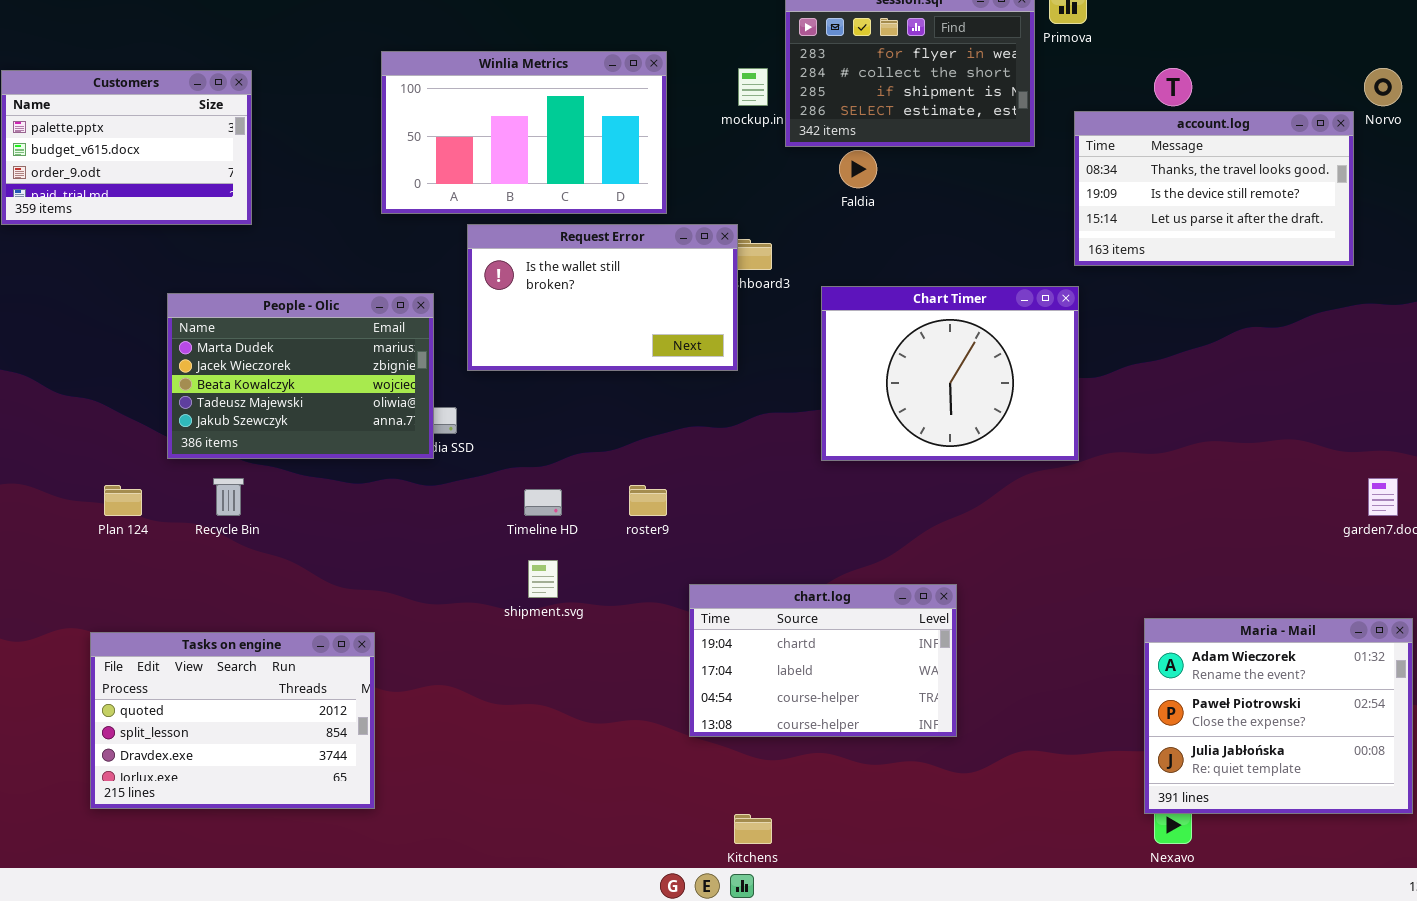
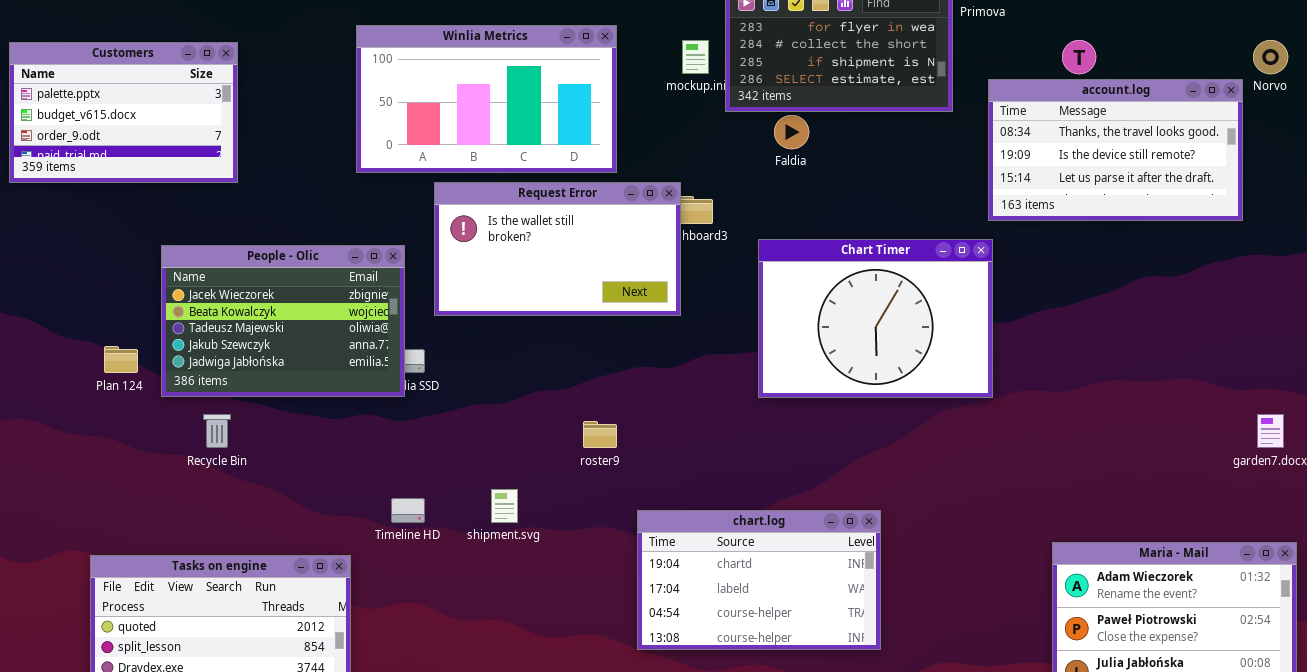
People - Olic: [167,293,434,459] -> [161,245,405,397], scrolled down 1 row
Plan 124: [104,485,142,516] -> [104,346,138,373], moved
Timeline HD: [524,489,562,516] -> [391,498,425,523], moved

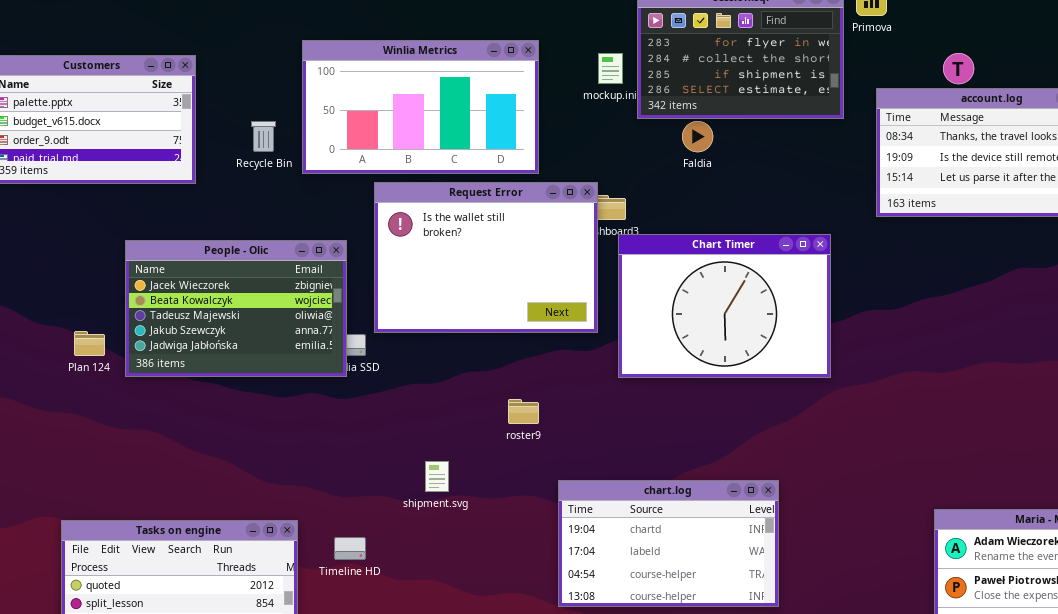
Request Error: [434,182,681,316] -> [374,182,598,333], resized
Chart Timer: [758,239,993,398] -> [618,234,831,378], moved
Recycle Bin: [203,414,231,448] -> [251,121,276,152], moved
Timeline HD: [391,498,425,523] -> [334,537,366,560], moved

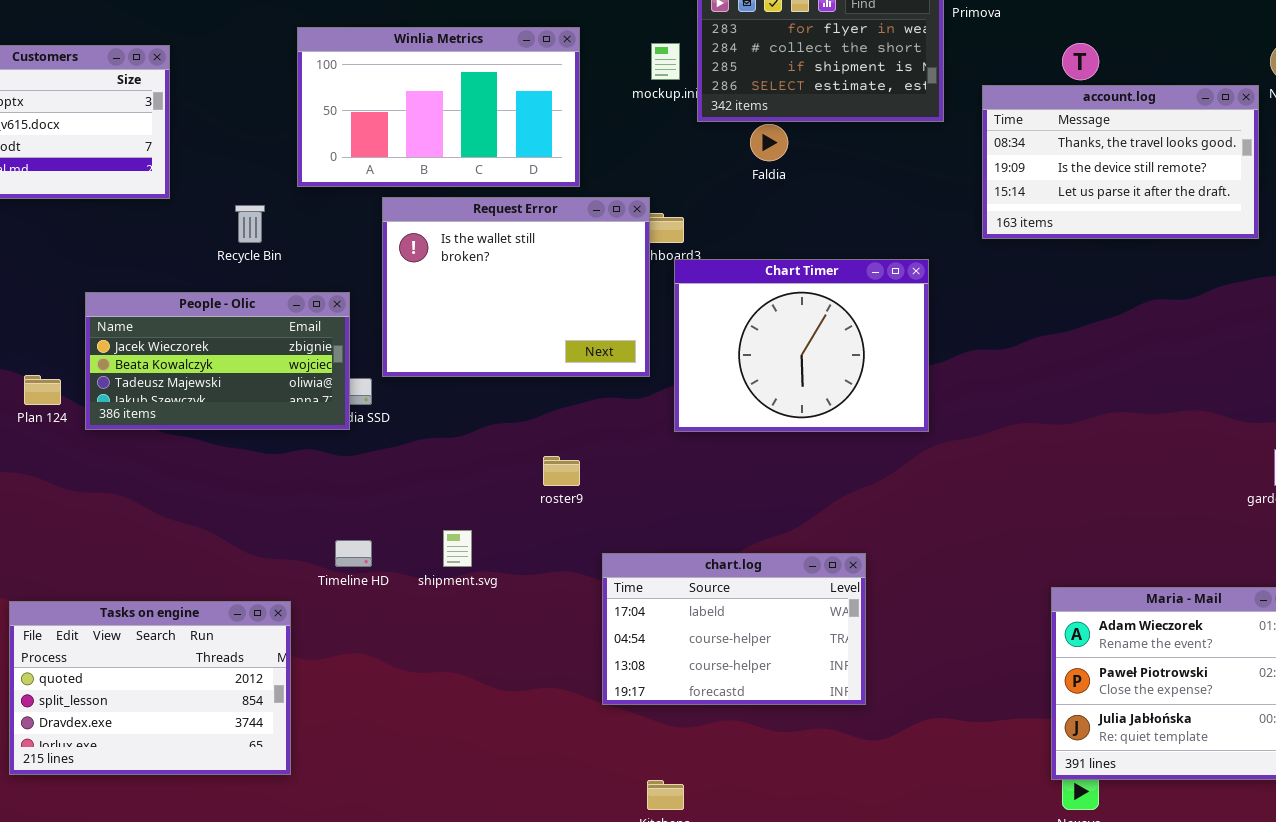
Recycle Bin: [251,121,276,152] -> [235,205,265,243], moved
People - Olic: [125,240,347,377] -> [85,292,350,430], resized
chart.log: [558,480,779,607] -> [602,553,866,705], scrolled down 1 row
Timeline HD: [334,537,366,560] -> [335,540,372,567], moved

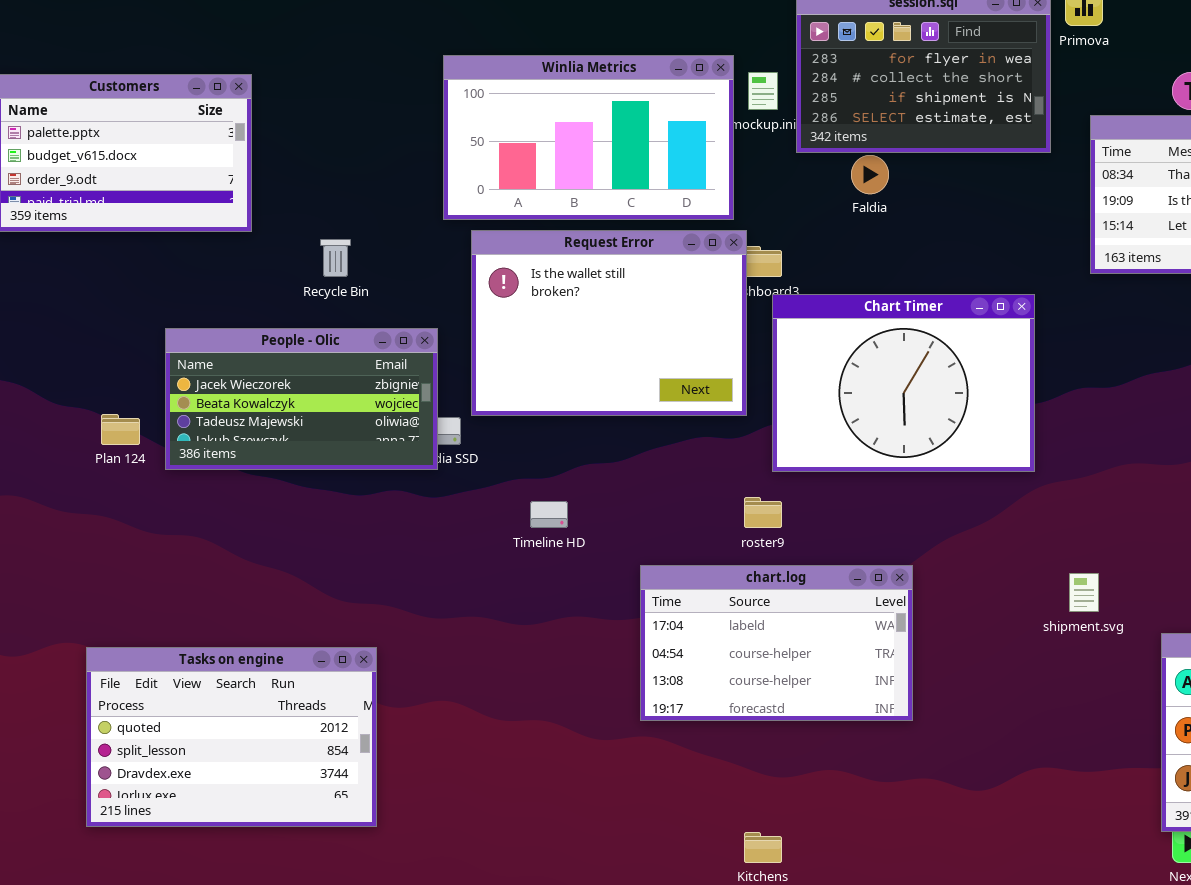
Winlia Metrics: [297,27,580,187] -> [443,55,734,220], moved
roster9: [543,456,580,486] -> [744,497,782,528], moved
shipment.svg: [443,530,472,567] -> [1069,573,1099,612], moved
Timeline HD: [335,540,372,567] -> [530,501,568,528], moved
chart.log: [602,553,866,705] -> [640,565,913,721], moved

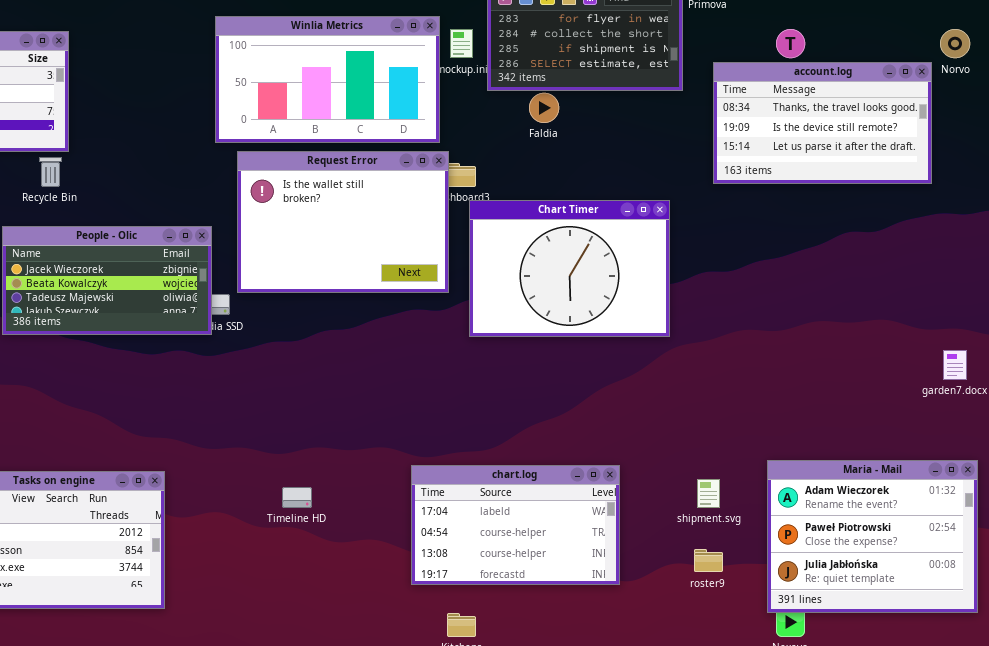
Recycle Bin: [320,239,351,277] -> [39,157,62,187], moved
roster9: [744,497,782,528] -> [694,549,723,572], moved
Timeline HD: [530,501,568,528] -> [282,487,312,508], moved
chart.log: [640,565,913,721] -> [411,465,620,585], moved
shipment.svg: [1069,573,1099,612] -> [697,479,720,508], moved

